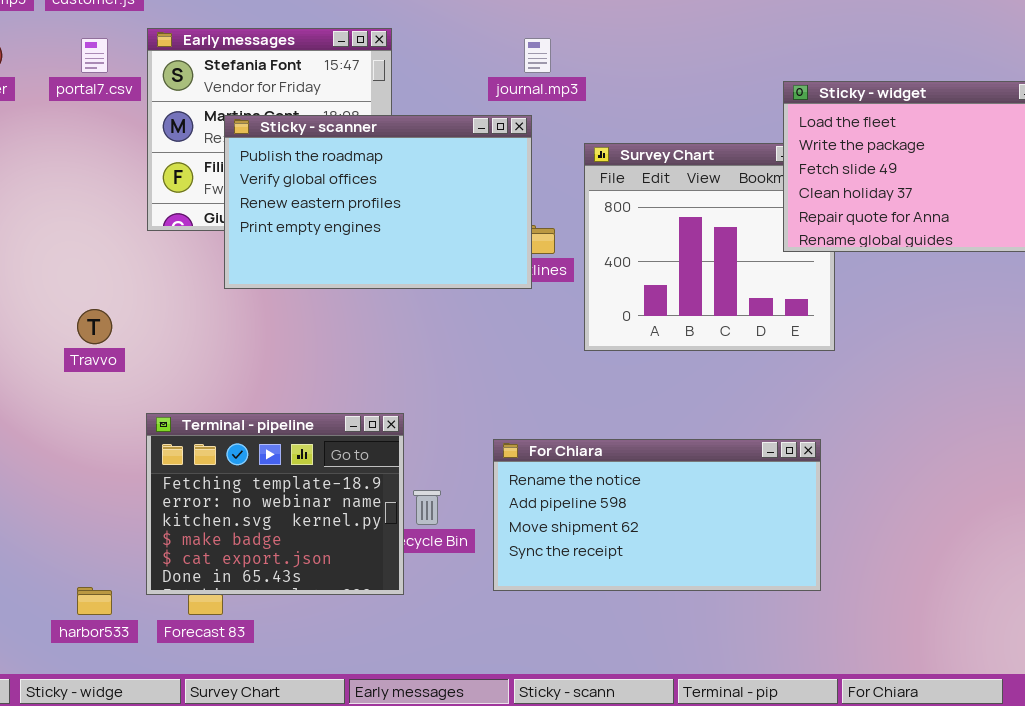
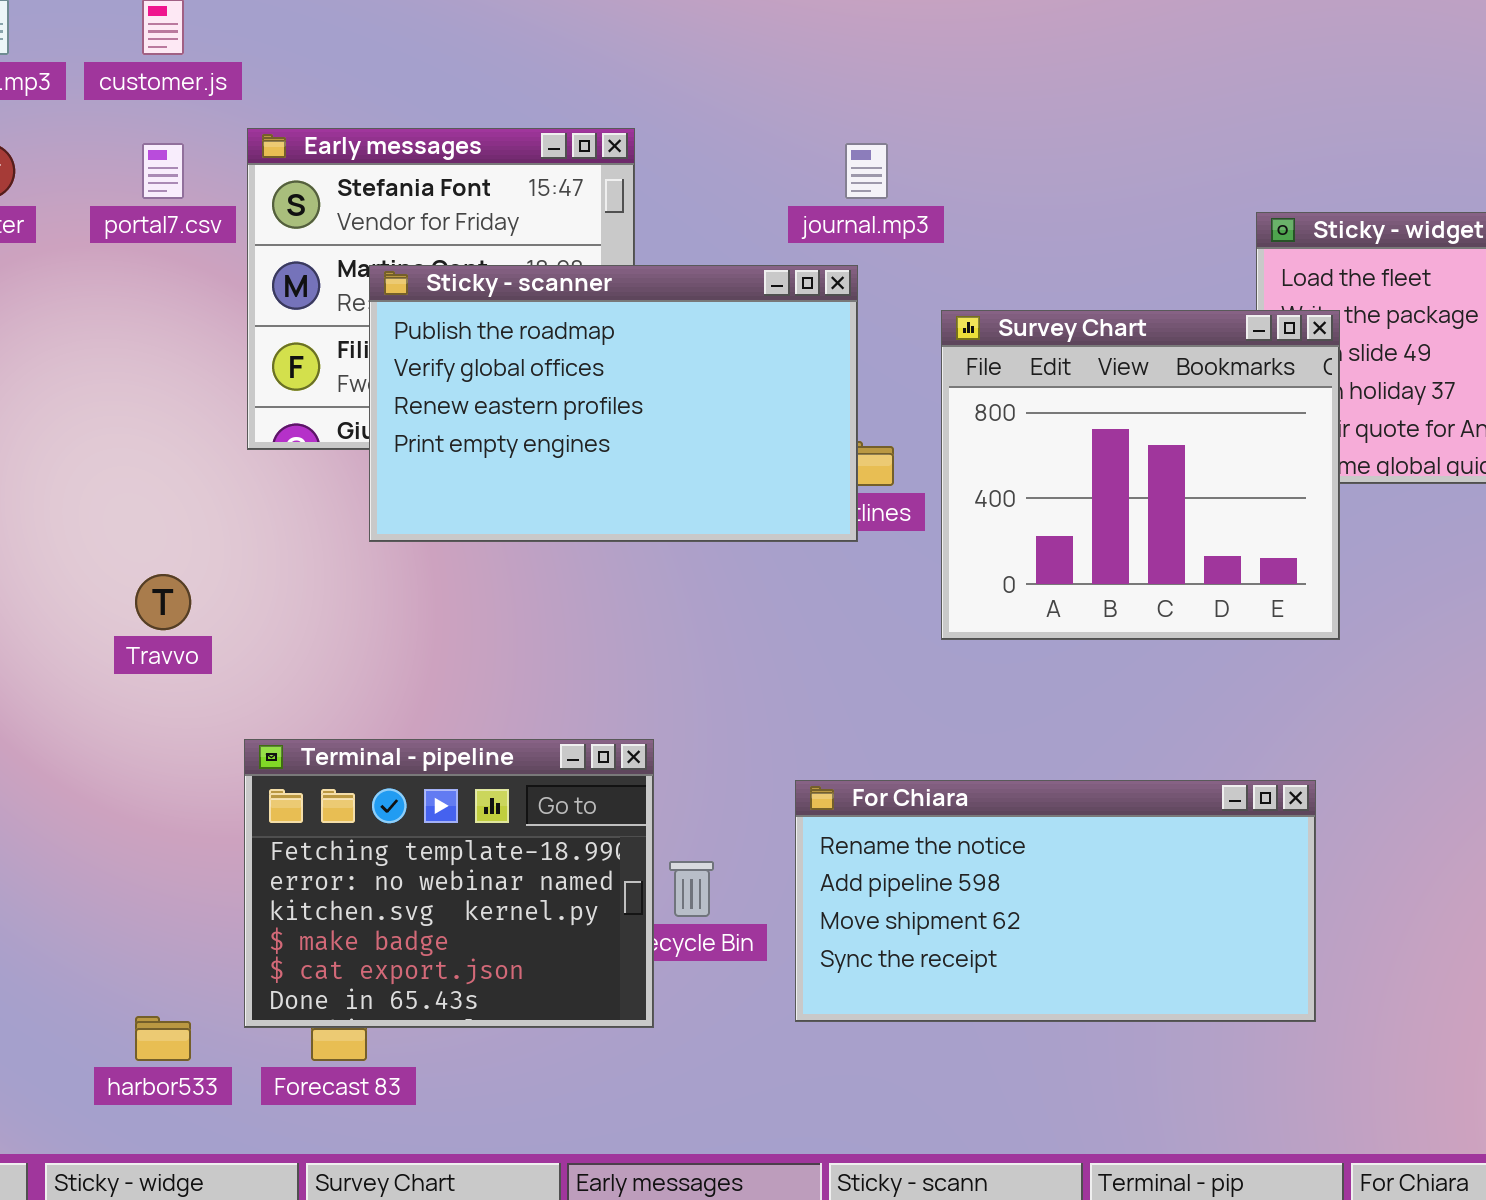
Survey Chart: [584,143,835,351] -> [941,310,1340,640], raised

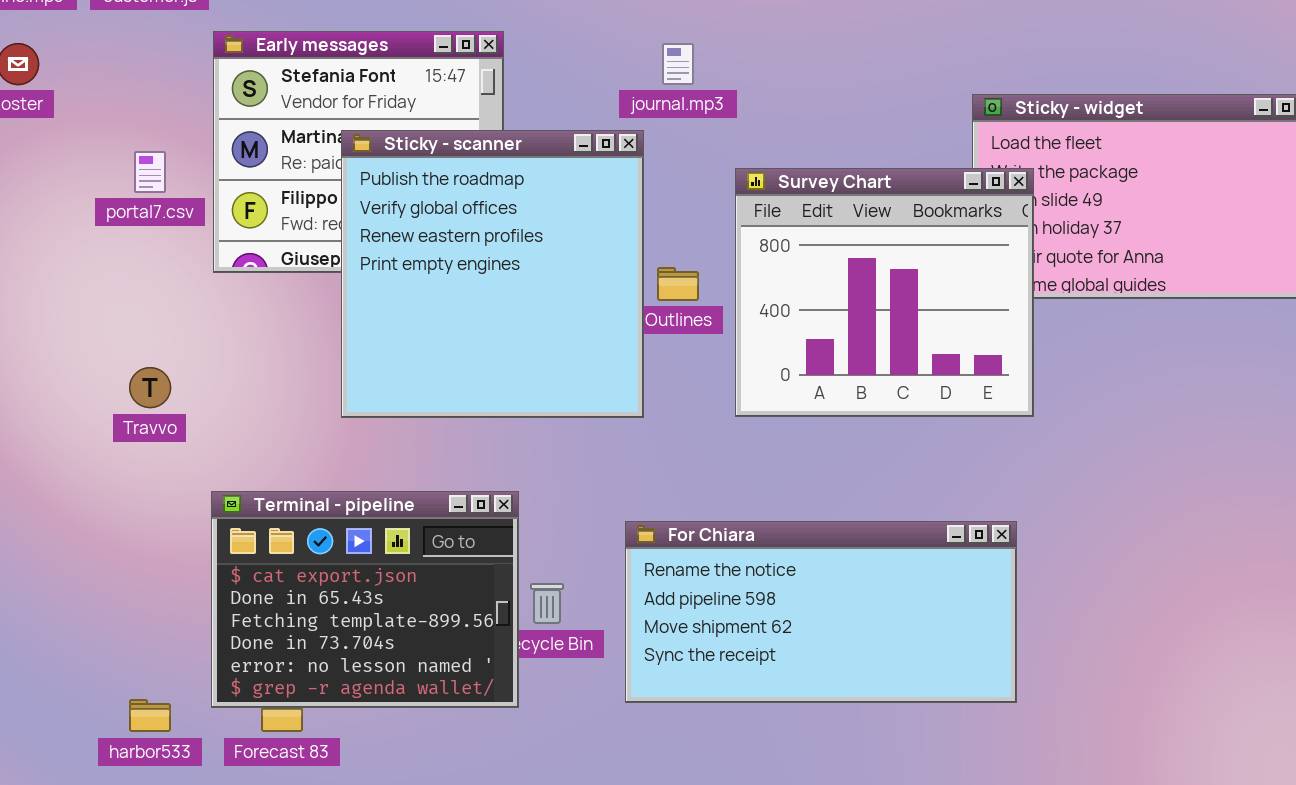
portal7.csv: [142,143,184,199] -> [134,151,166,193], moved
Sticky - scanner: [369,265,858,542] -> [341,130,644,418], moved, resized
Terminal - pipeline: [244,739,654,1028] -> [211,491,519,708], scrolled down 4 rows

